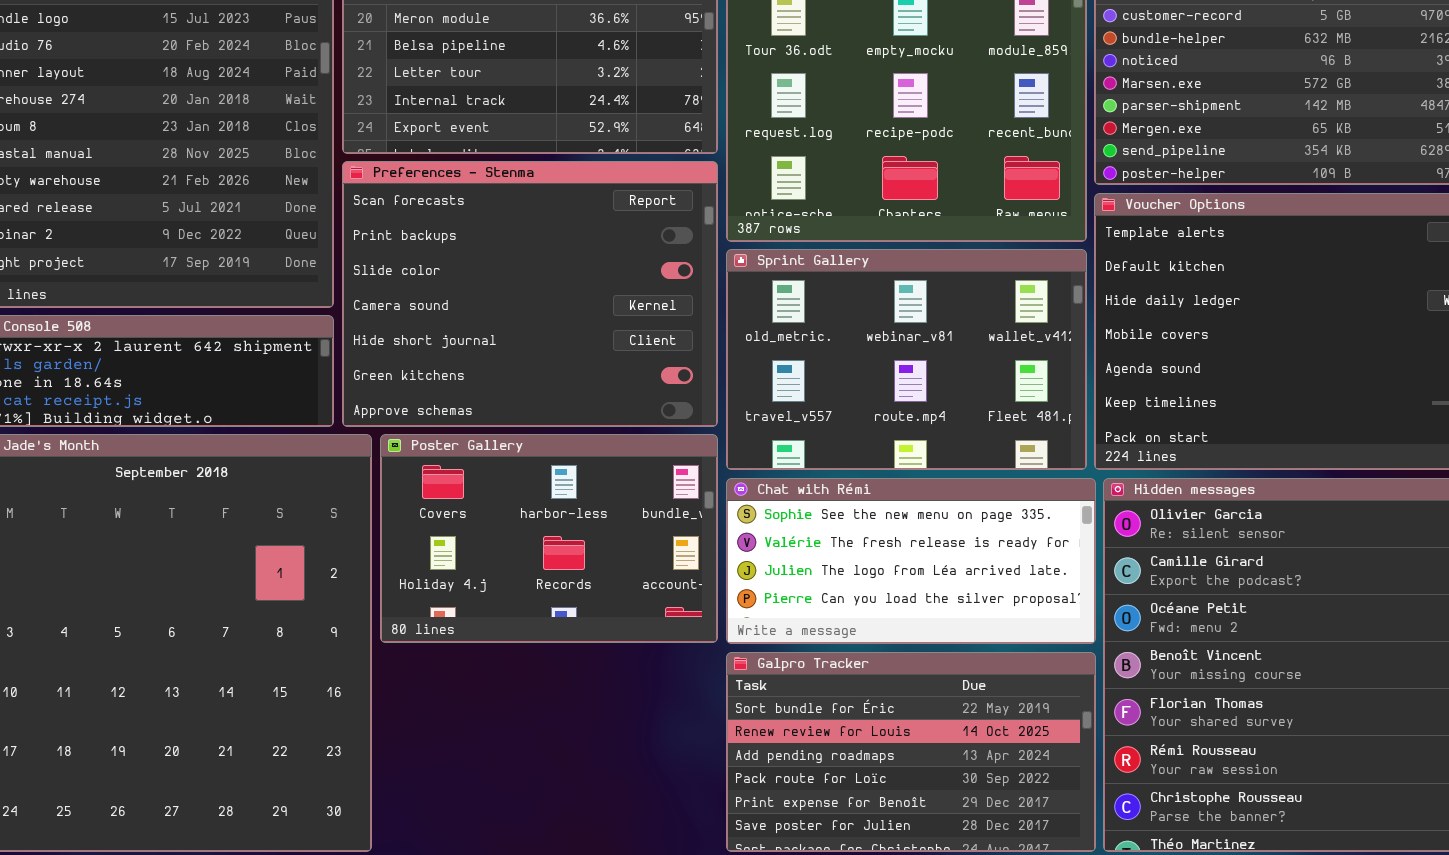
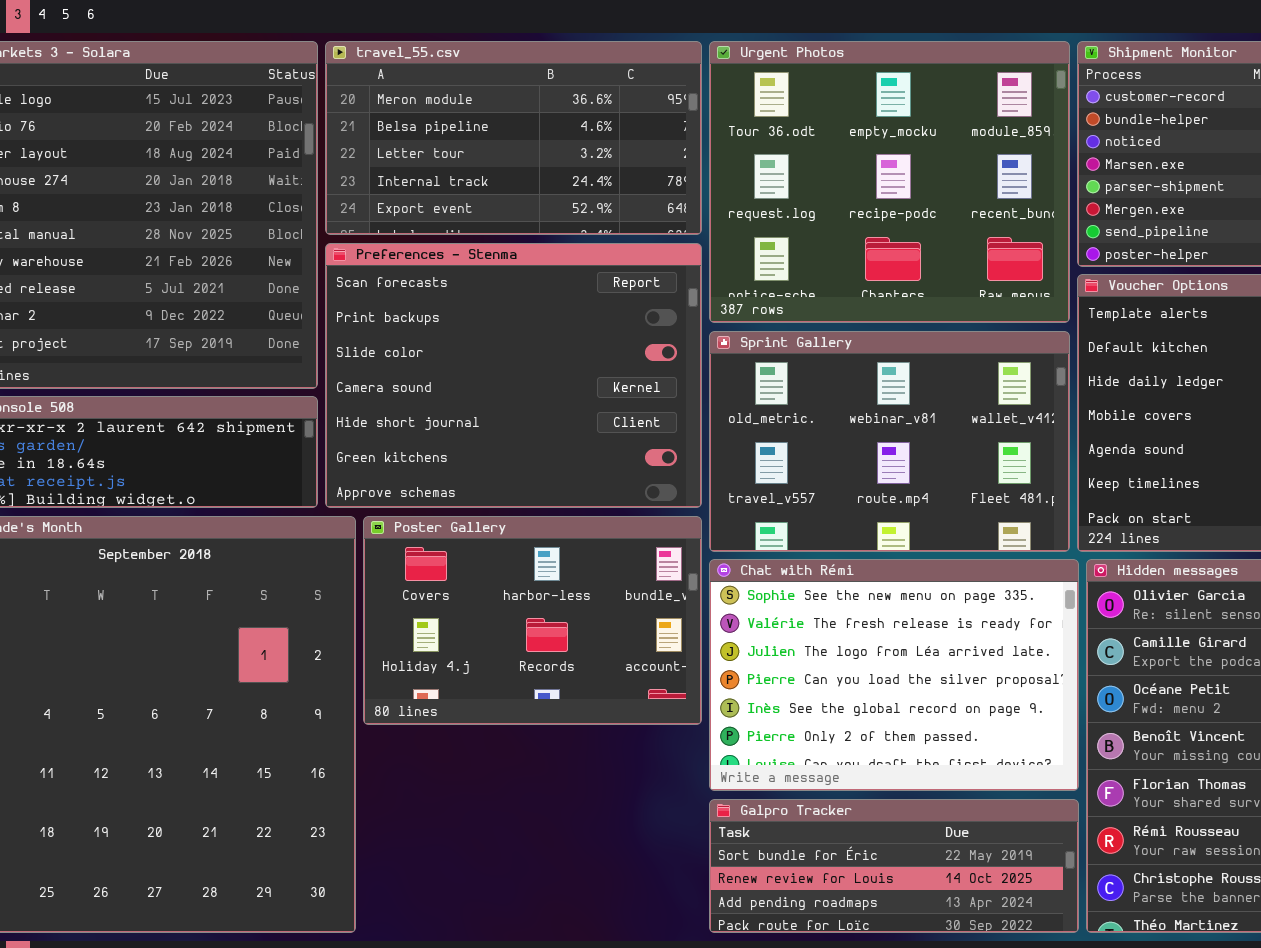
Chat with Rémi: [726,478,1096,644] -> [709,559,1079,791], resized
Galpro Tracker: [726,652,1096,852] -> [709,799,1079,933], resized

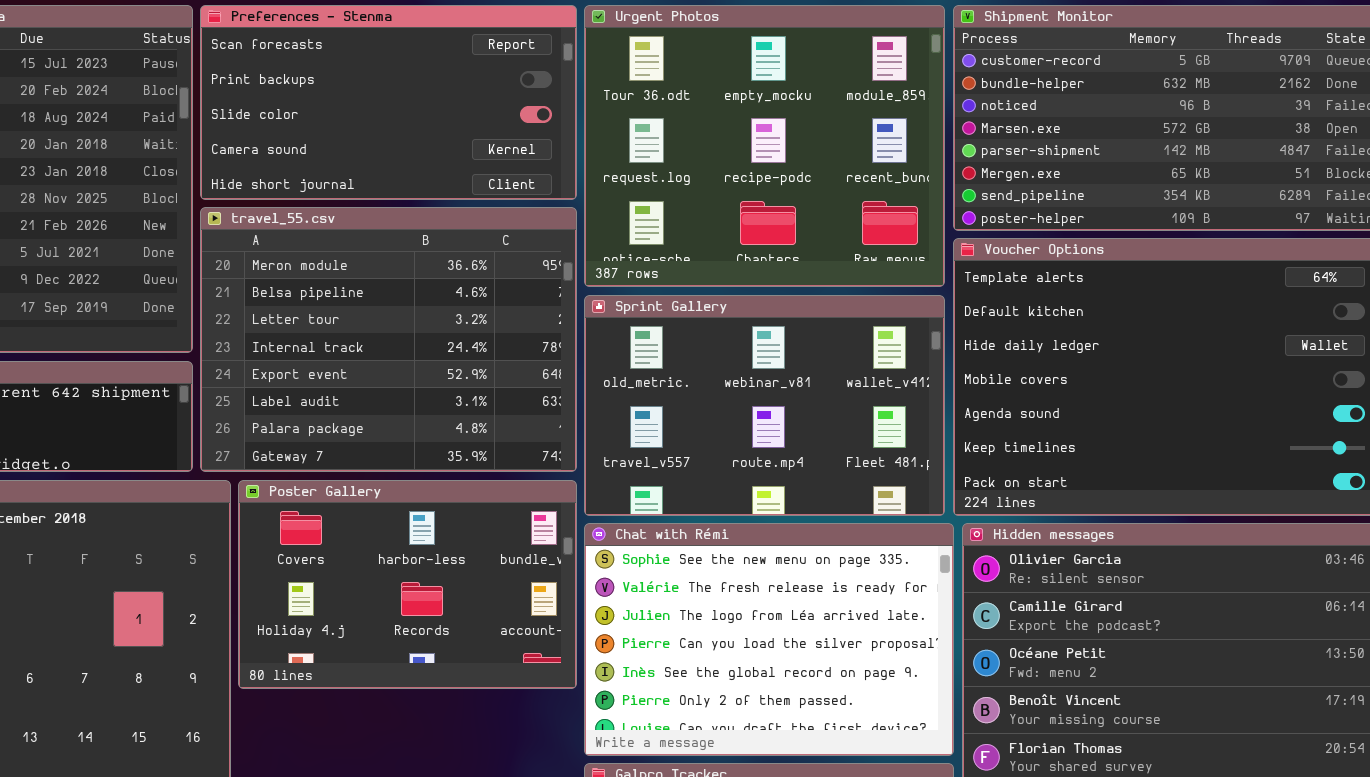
travel_55.csv: [325,41,702,235] -> [200,207,577,472], moved, resized
Preferences - Stenma: [325,243,702,508] -> [200,5,577,200], moved, resized

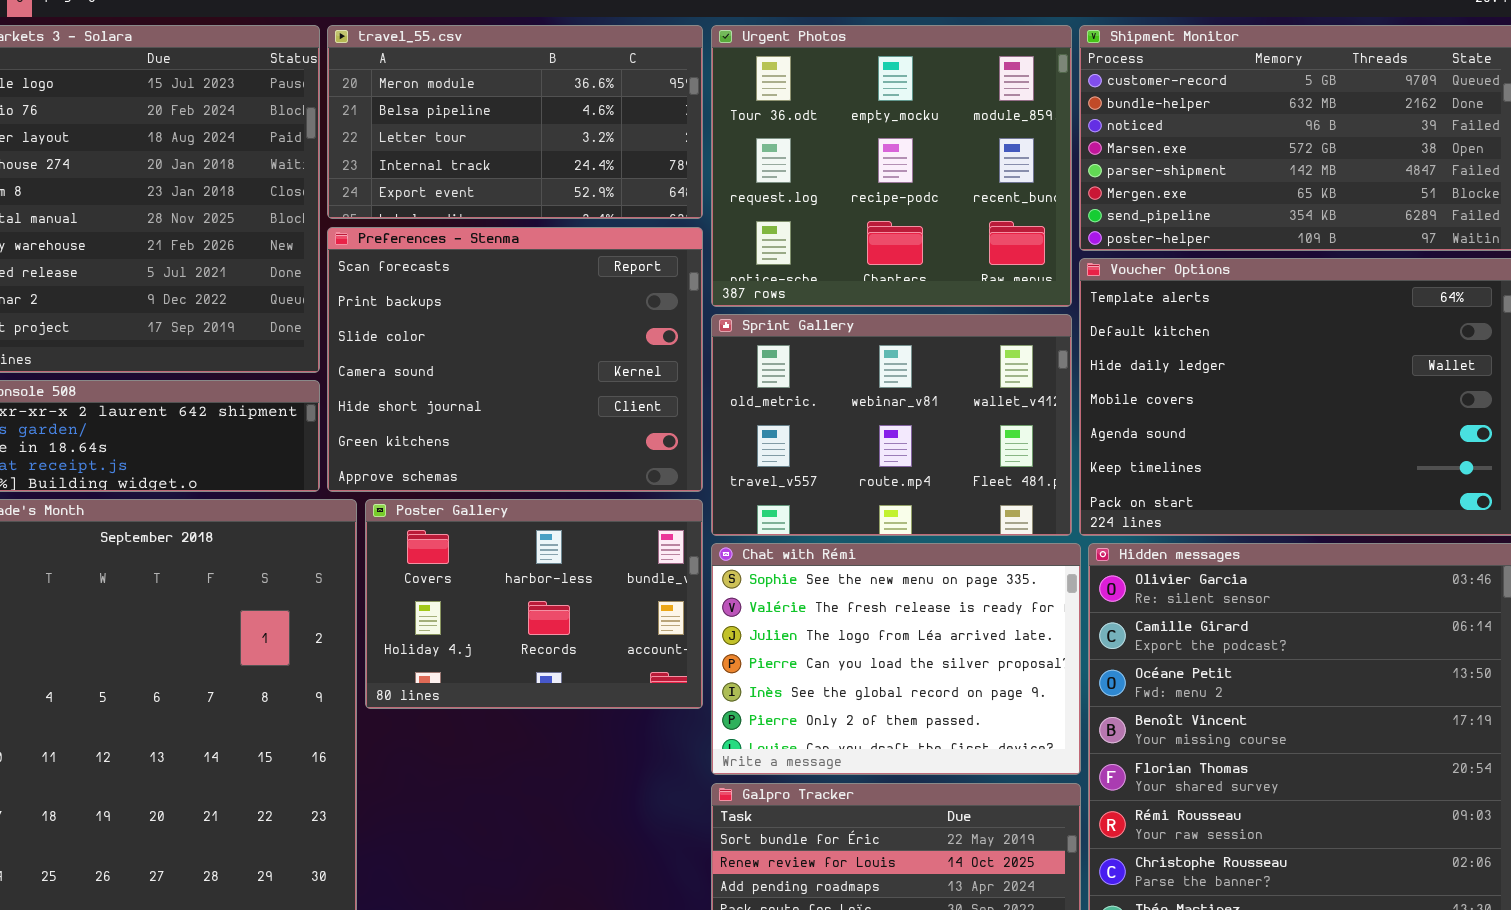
Preferences - Stenma: [200,5,577,200] -> [327,227,703,492], moved, resized
travel_55.csv: [200,207,577,472] -> [327,25,703,219], moved, resized

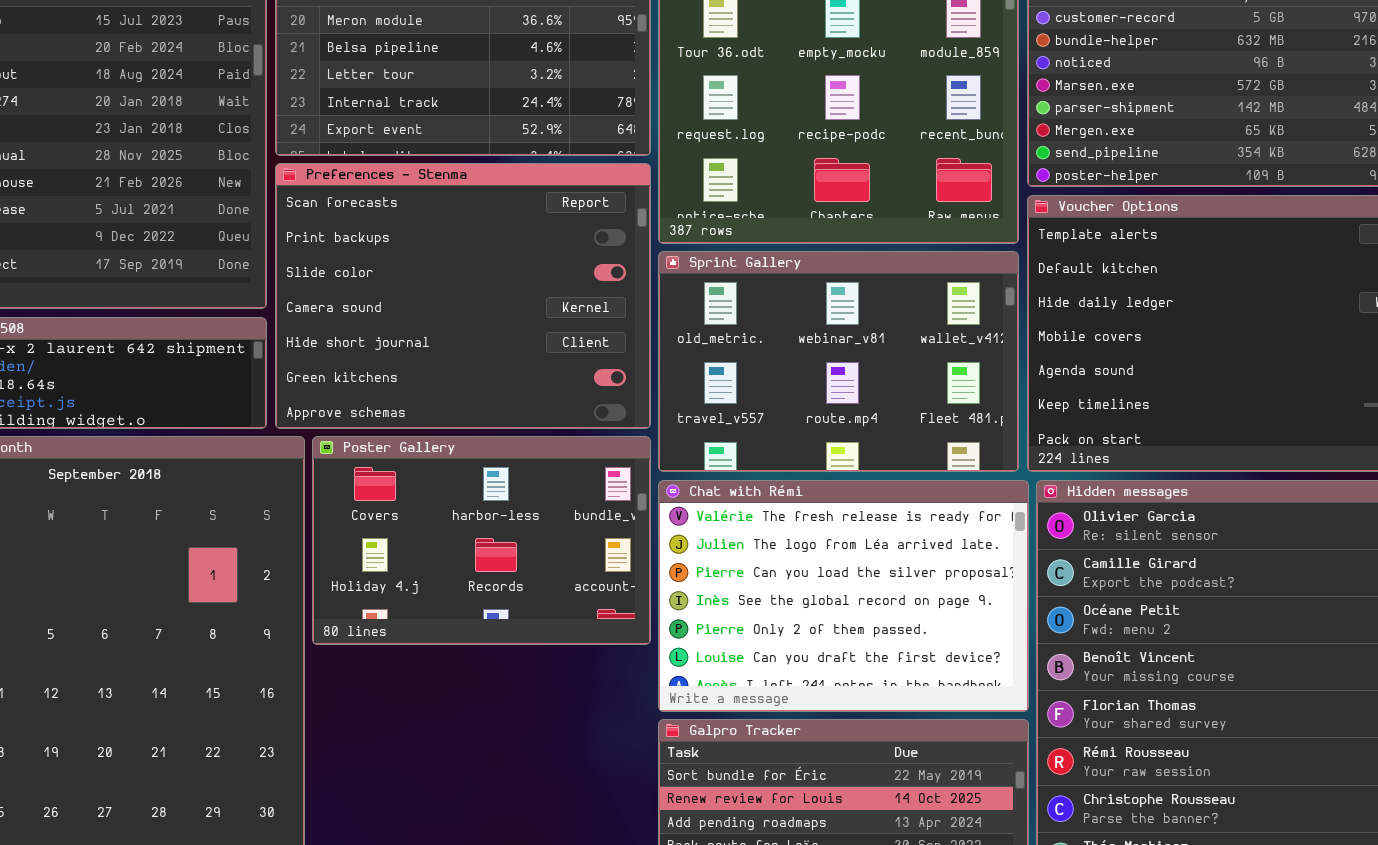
Chat with Rémi: [711,543,1081,775] -> [658,480,1029,712], scrolled down 1 row

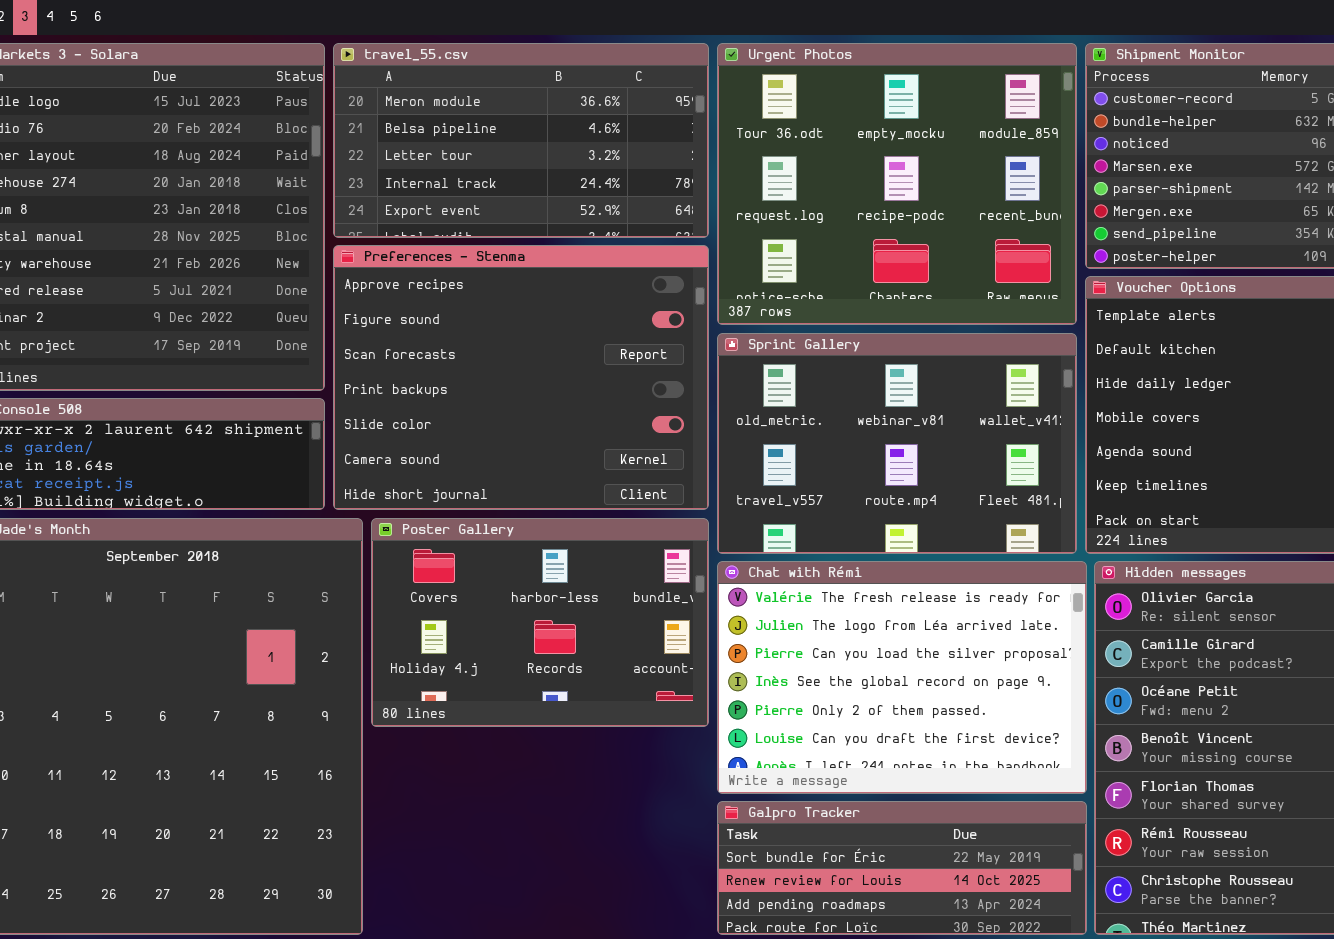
Preferences - Stenma: [275,163,651,429] -> [333,245,709,510], scrolled up 2 rows

